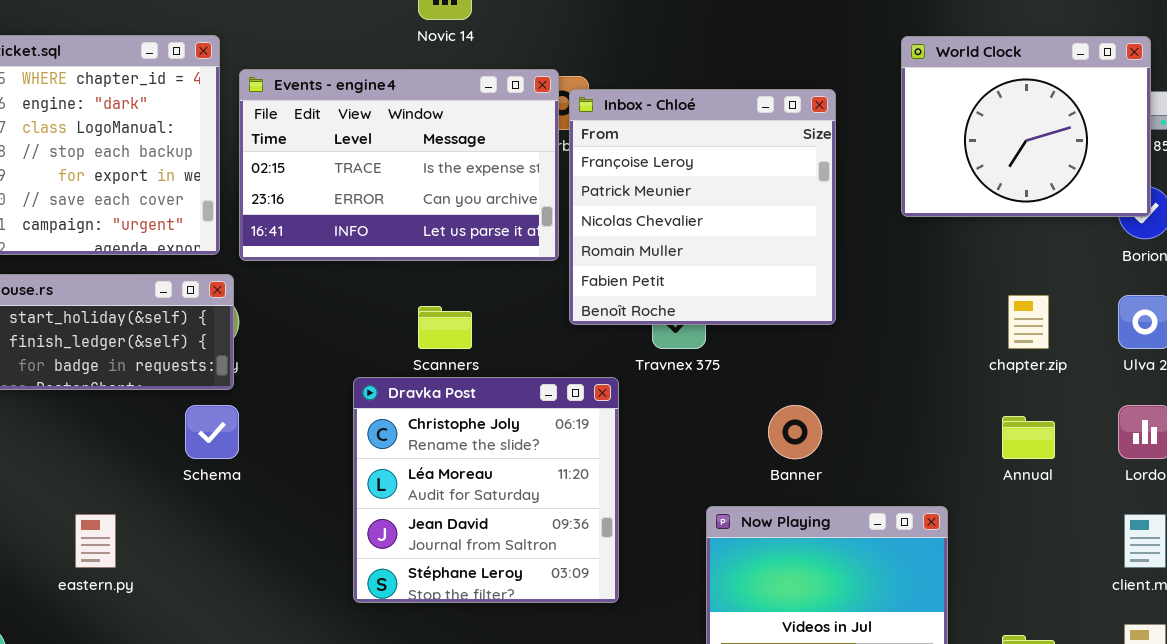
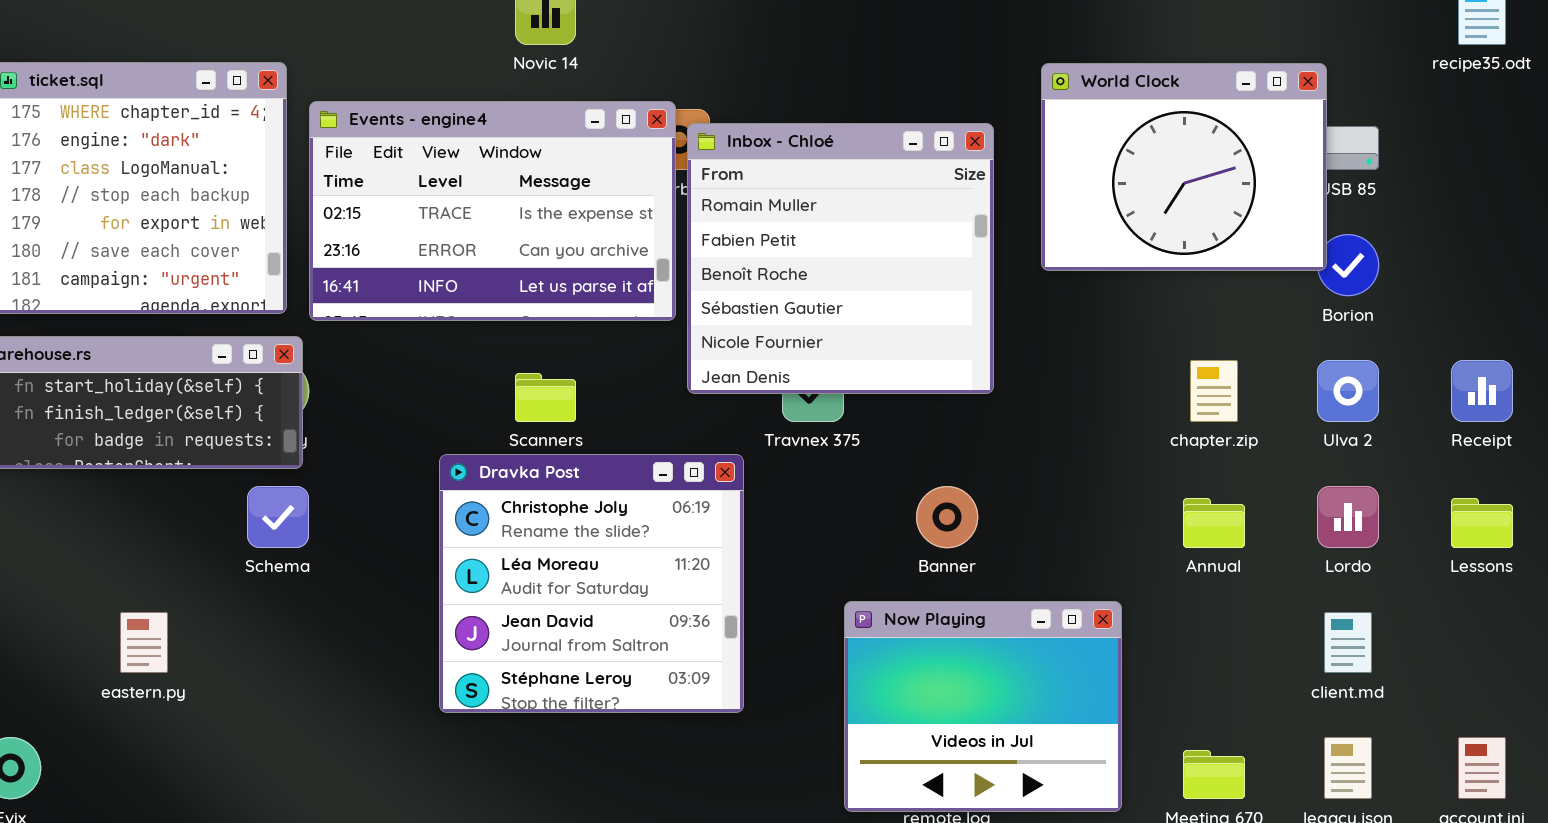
World Clock: [901,36,1151,217] -> [1041,63,1327,271], moved
Inbox - Chloé: [569,89,836,325] -> [687,123,994,394], scrolled down 3 rows

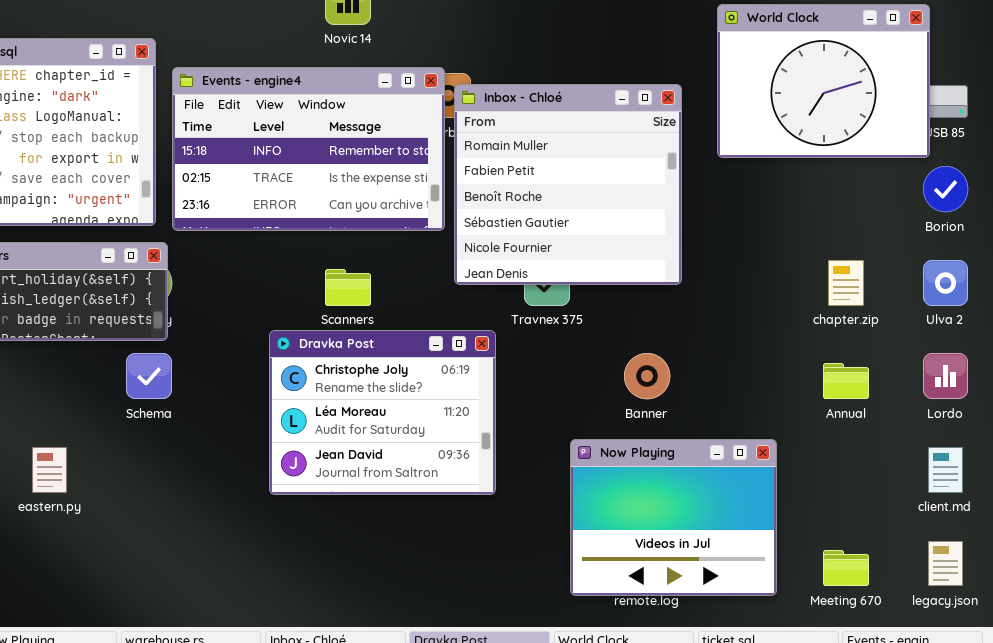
World Clock: [1041,63,1327,271] -> [717,4,930,158], moved
Events - engine4: [309,101,676,321] -> [172,67,445,231], scrolled up 1 row
Dravka Post: [439,454,744,713] -> [269,330,496,495], resized

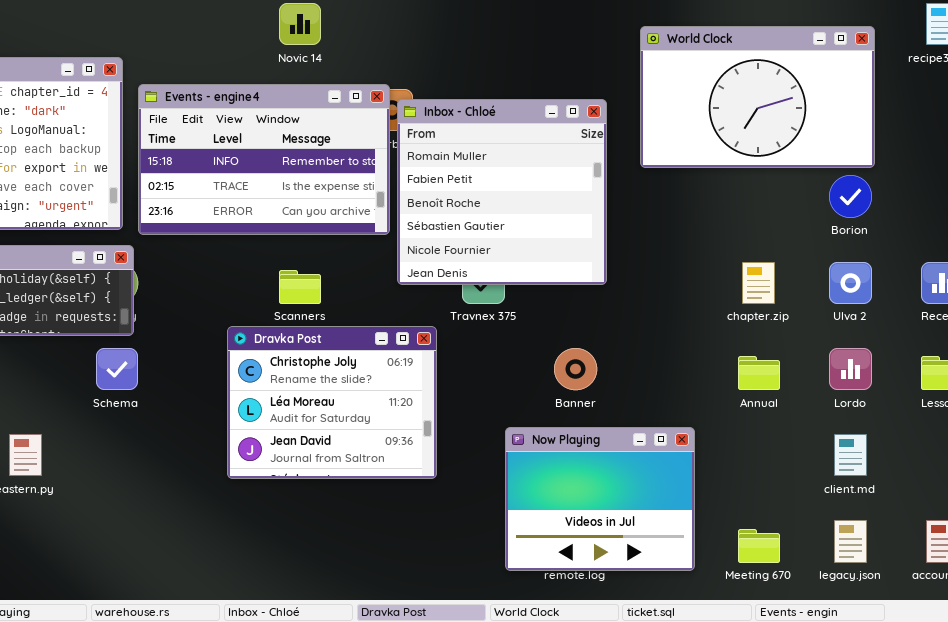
World Clock: [717,4,930,158] -> [640,26,875,168], resized

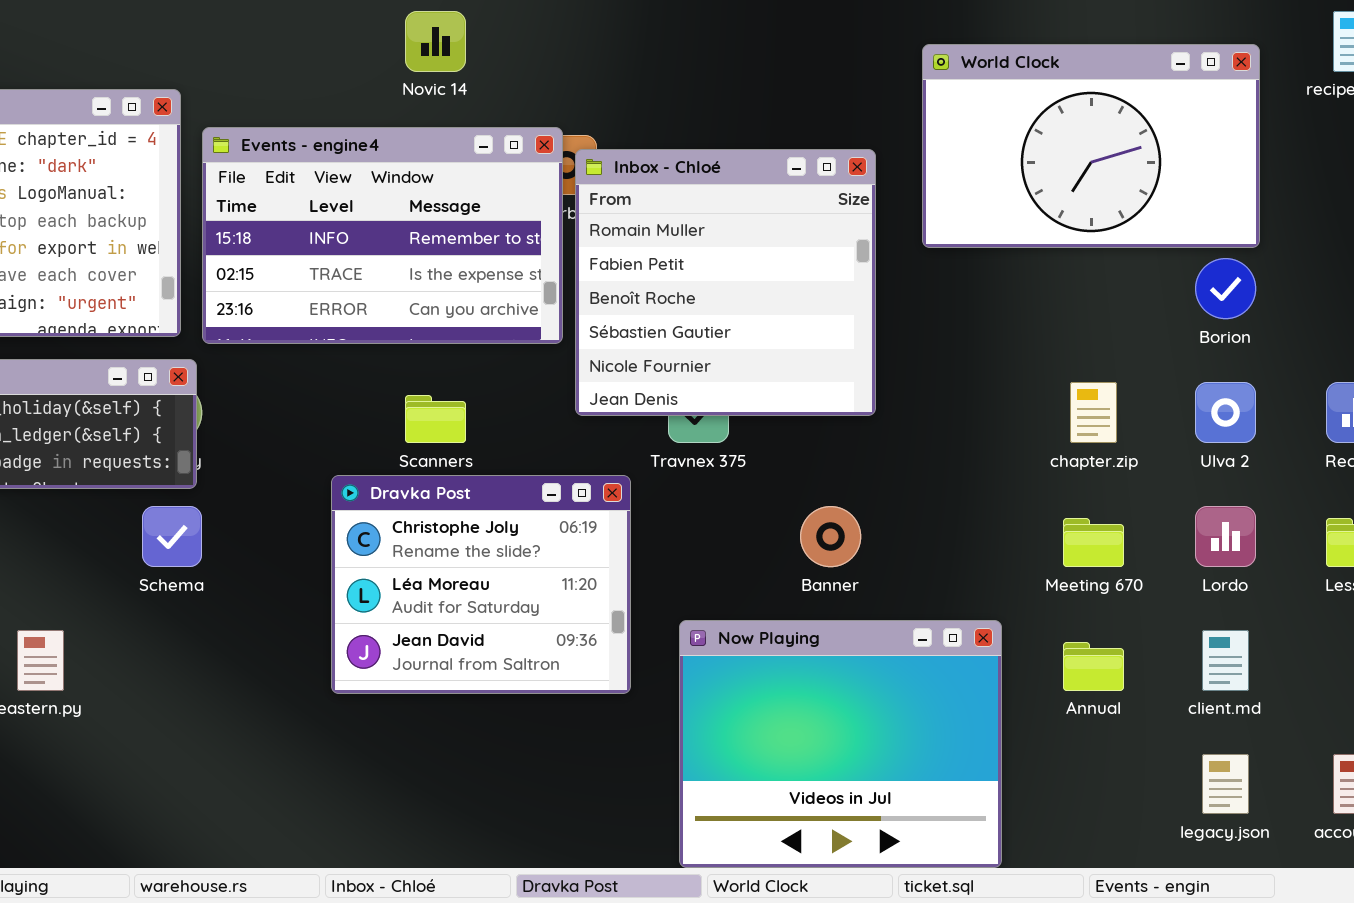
Annual: [738,356,780,390] -> [1063,642,1124,691], moved
Now Playing: [505,427,695,571] -> [679,620,1002,868], resized
Meeting 670: [738,529,780,563] -> [1063,518,1124,567], moved

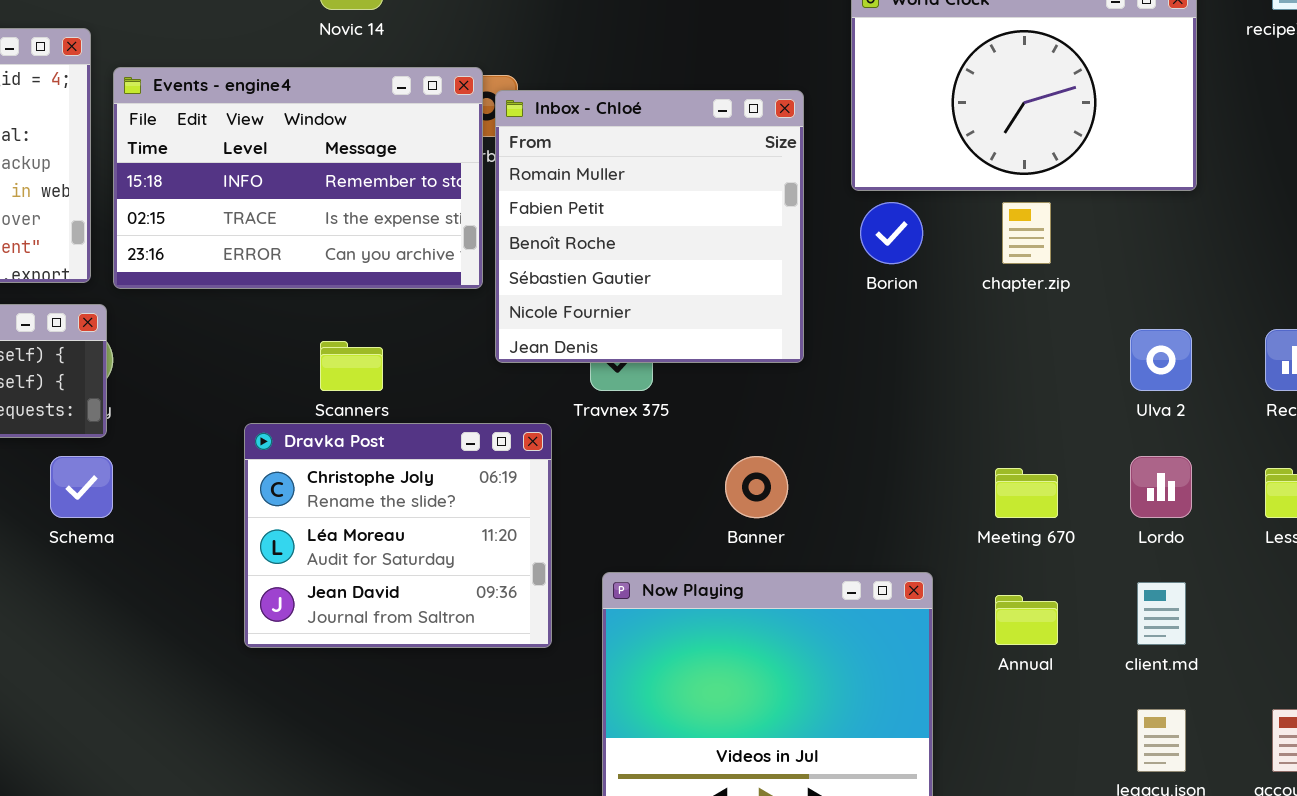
Borion: [1195,258,1256,319] -> [860,202,923,264], moved
chapter.zip: [1070,382,1117,443] -> [1002,202,1051,264], moved

